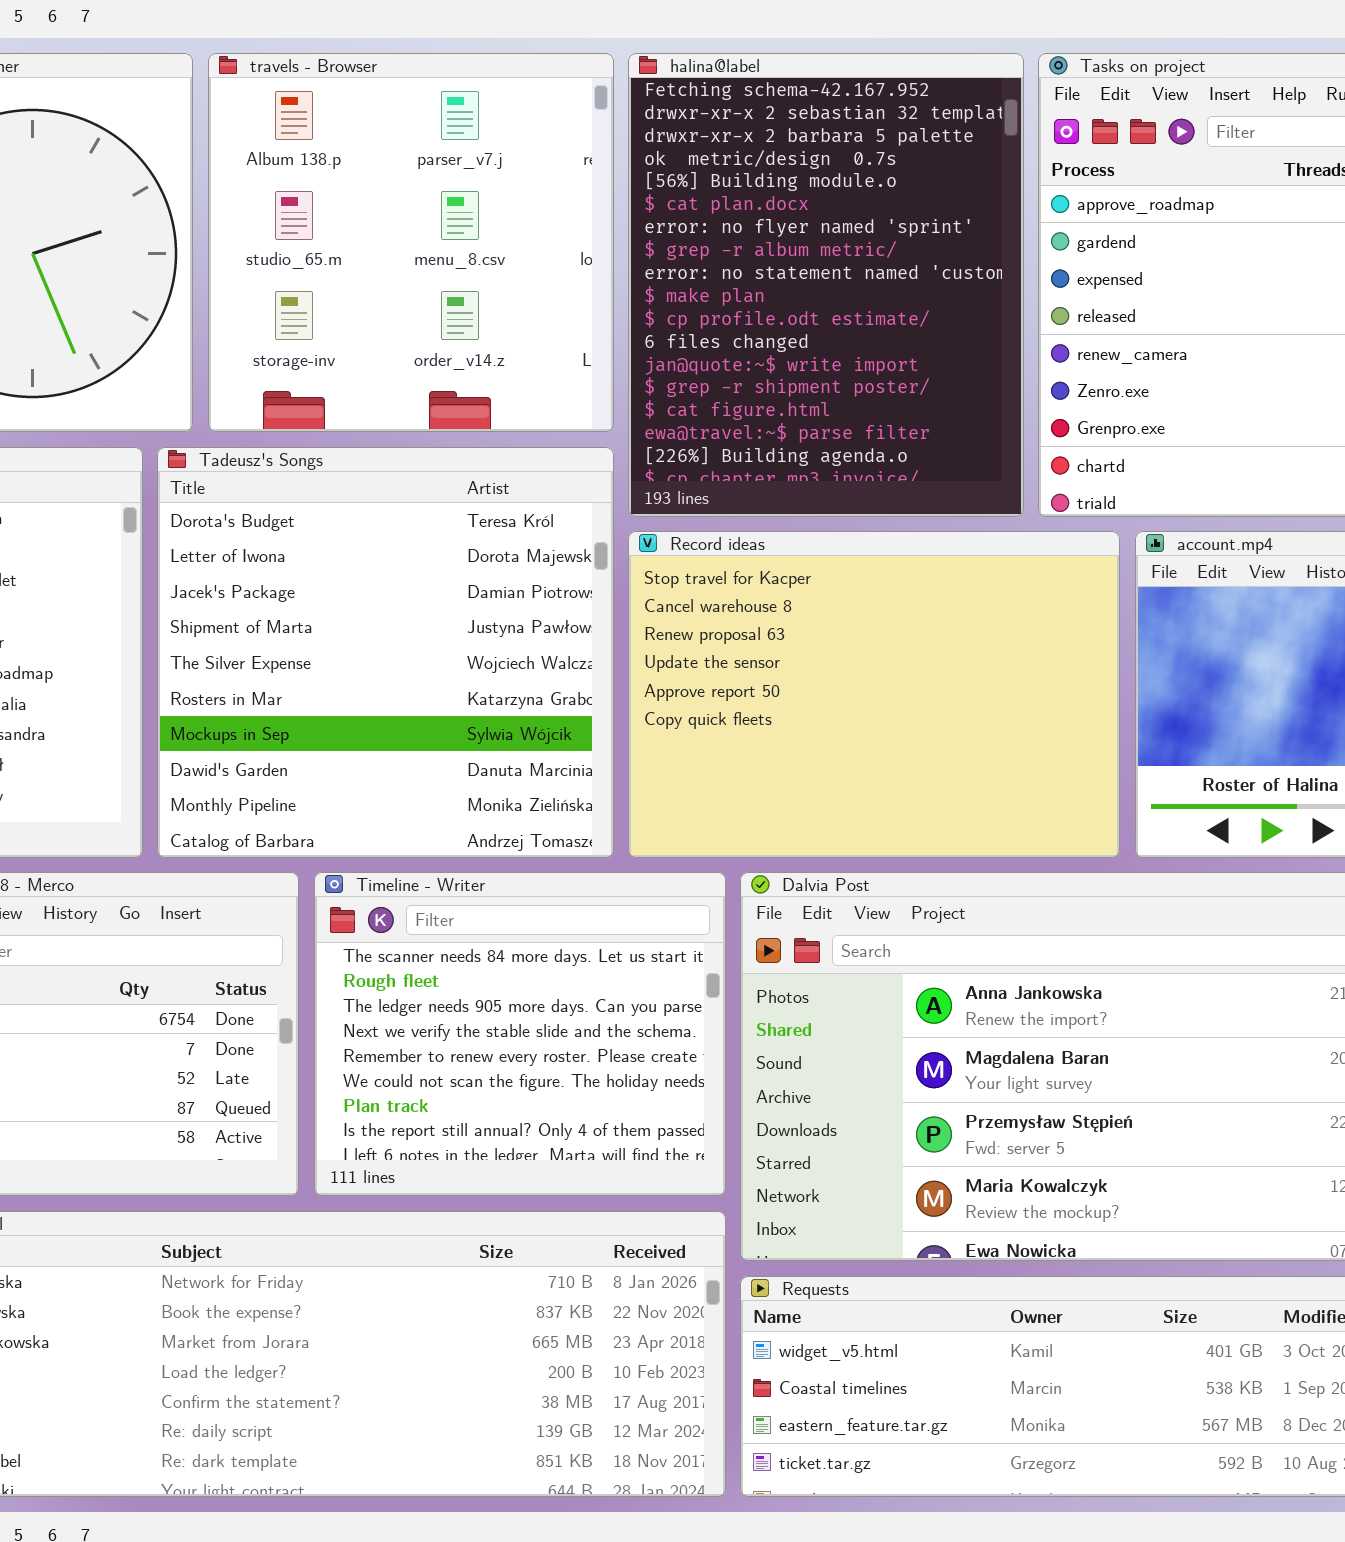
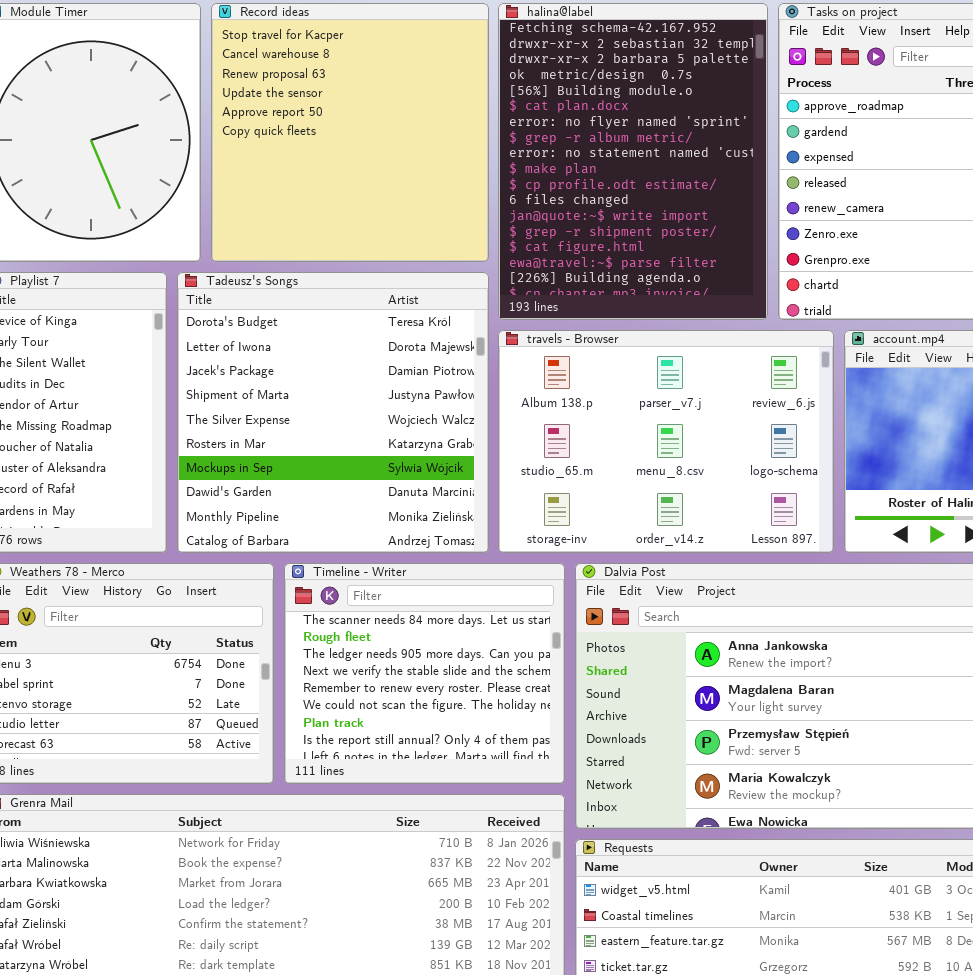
travels - Browser: [208,53,614,432] -> [498,330,834,553], moved, resized
Record ideas: [628,531,1120,858] -> [211,3,489,262], moved, resized

